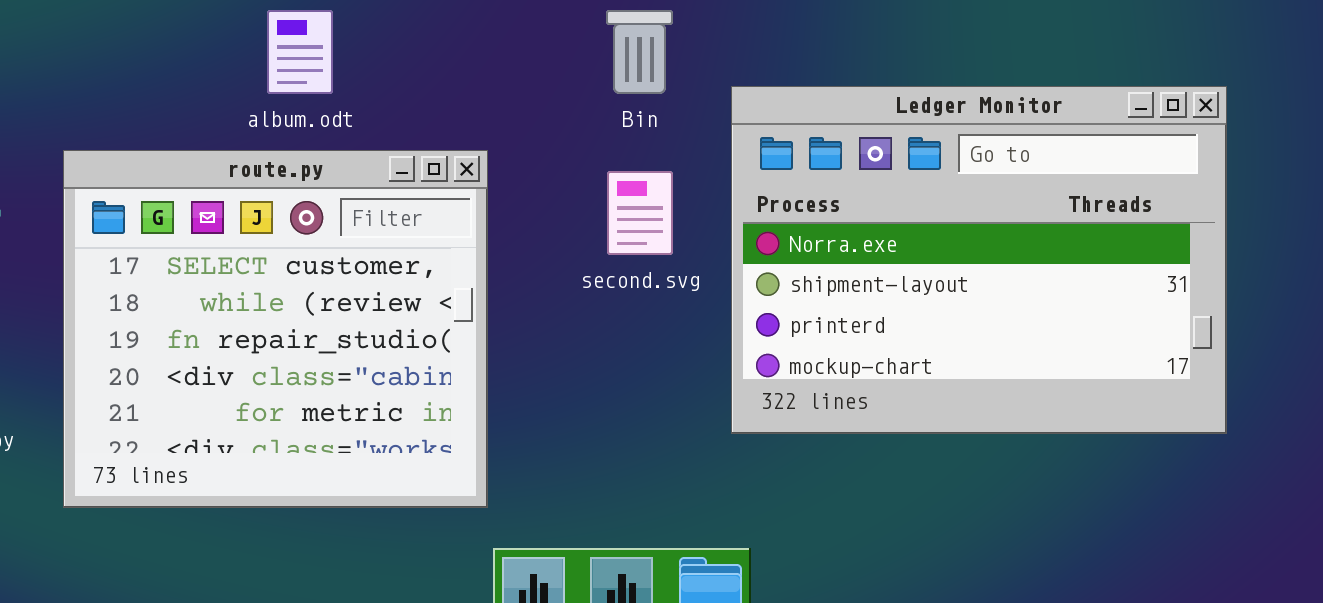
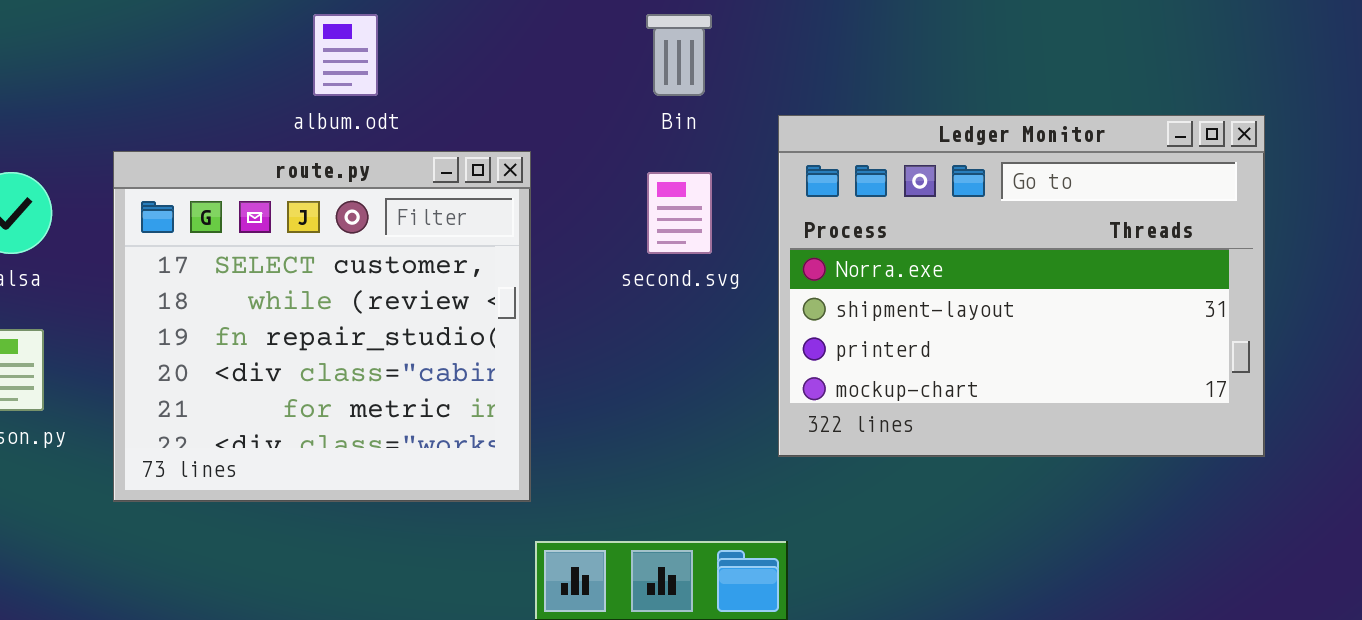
Ledger Monitor: [731,86,1227,434] -> [778,115,1265,457], moved

